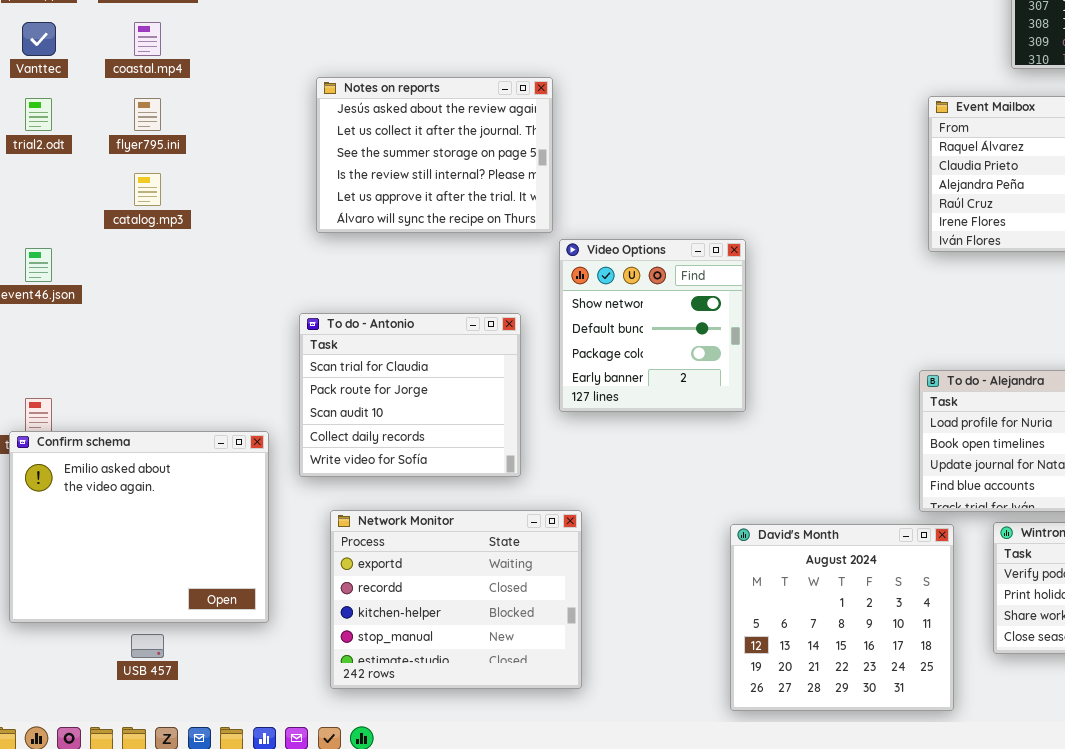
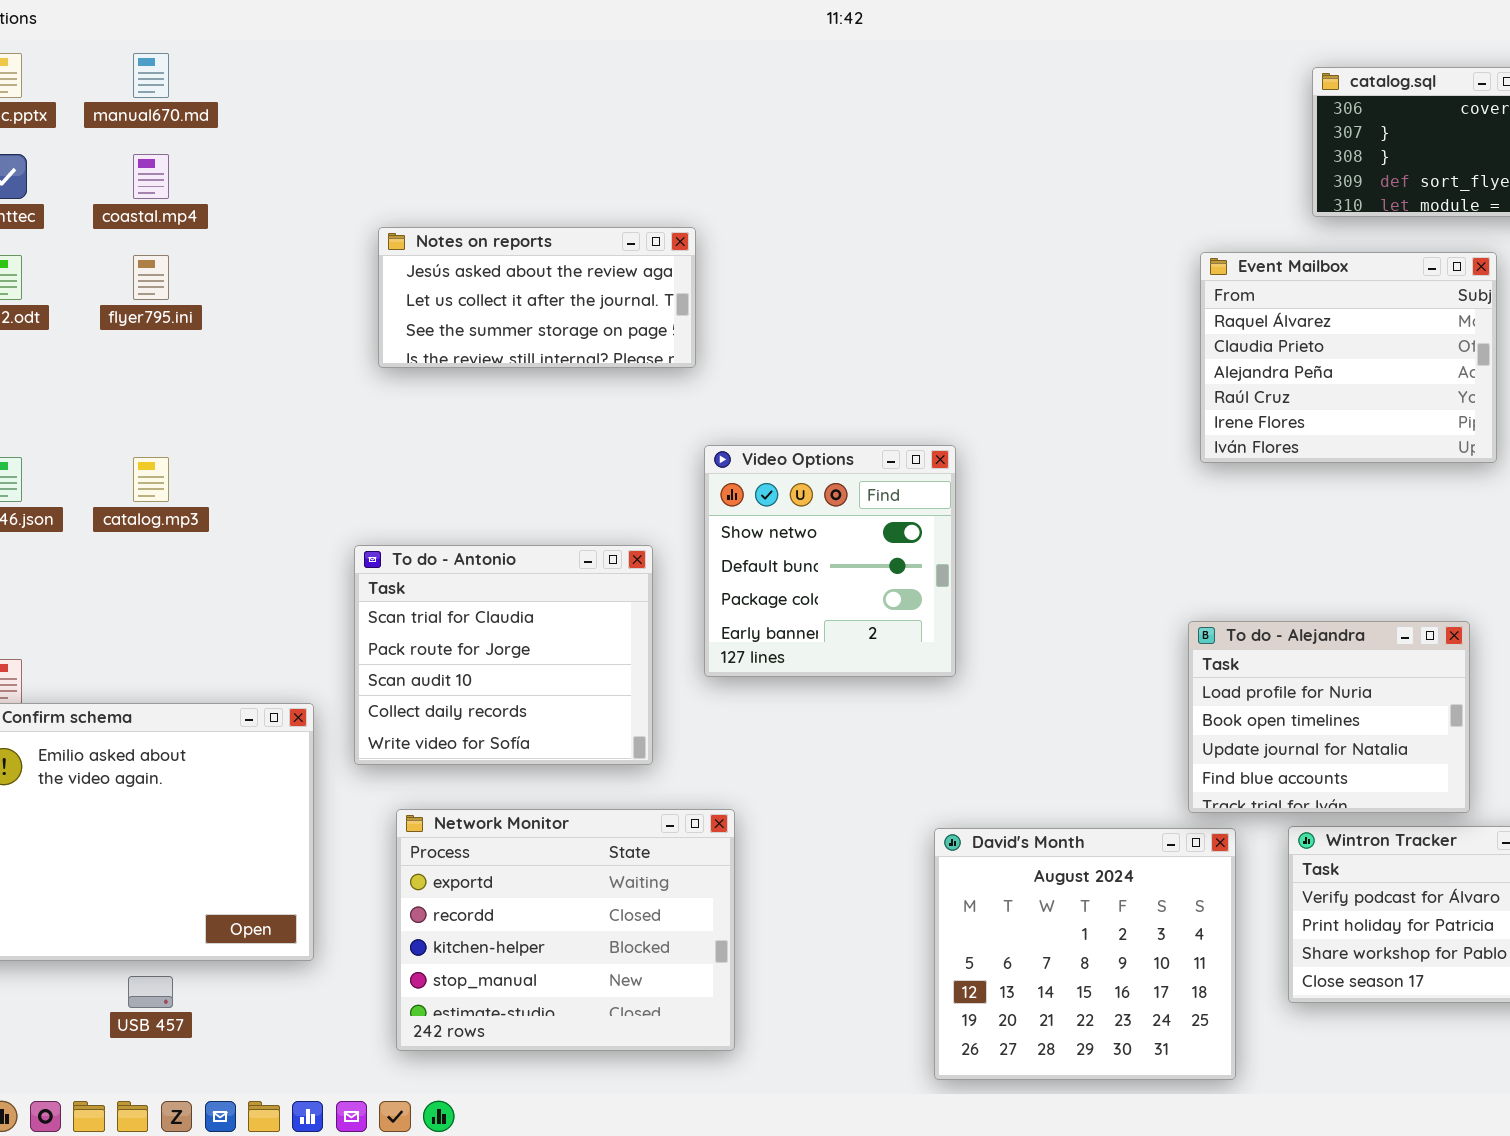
Notes on reports: [316,77,553,233] -> [378,227,696,368], resized
catalog.mp3: [134,173,161,206] -> [133,457,169,502], moved

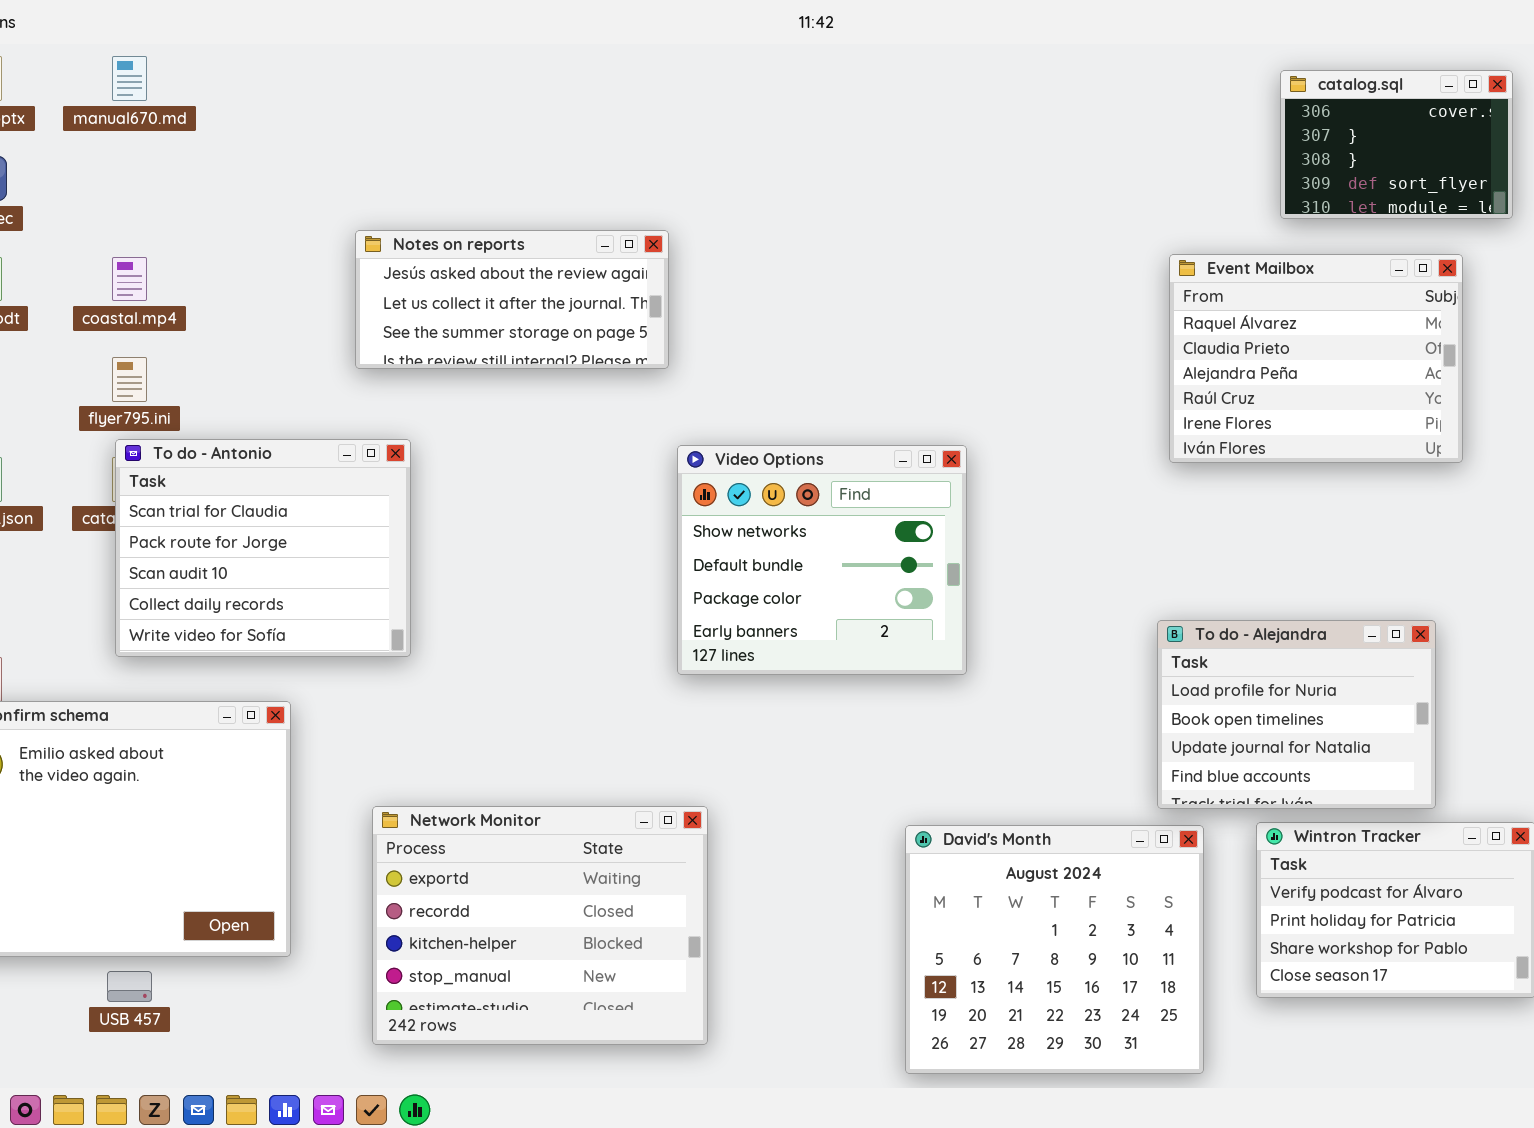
coastal.mp4: [133,154,169,199] -> [112,257,147,301], moved
flyer795.ini: [133,255,169,300] -> [112,357,147,402], moved
Video Options: [704,445,956,677] -> [677,445,967,675], resized
To do - Antonio: [354,545,653,765] -> [115,439,411,657], moved

